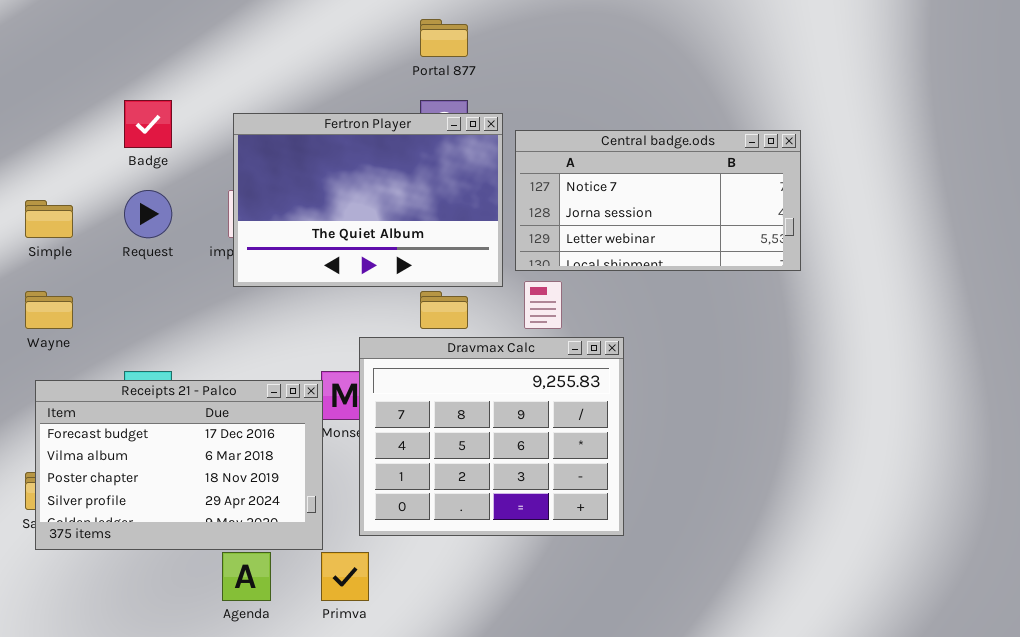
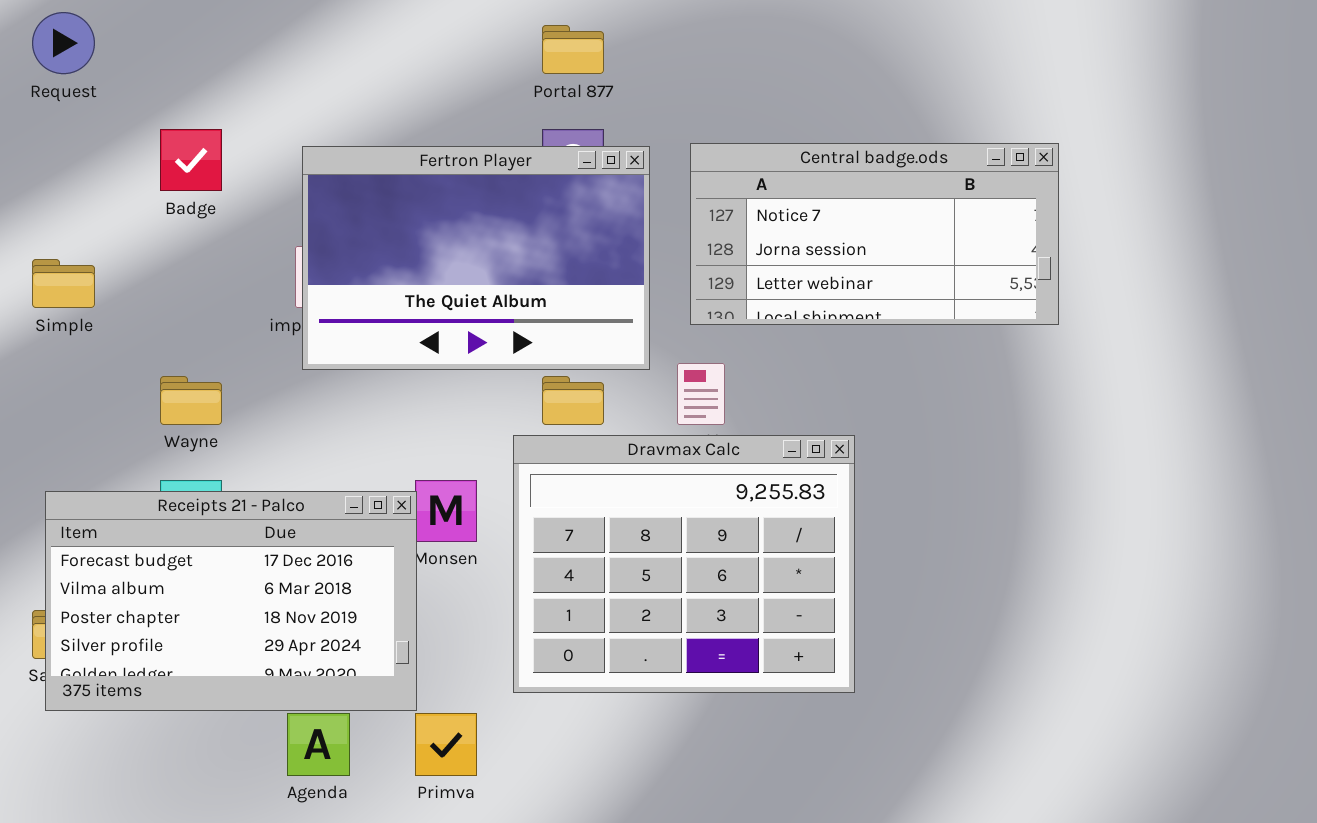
Central badge.ods: [515,130,801,271] -> [690,143,1059,325], moved
Request: [124,190,172,238] -> [32,12,95,74], moved
Wayne: [25,291,73,329] -> [160,376,222,425], moved
Dravmax Calc: [359,337,624,536] -> [513,435,855,693], moved

